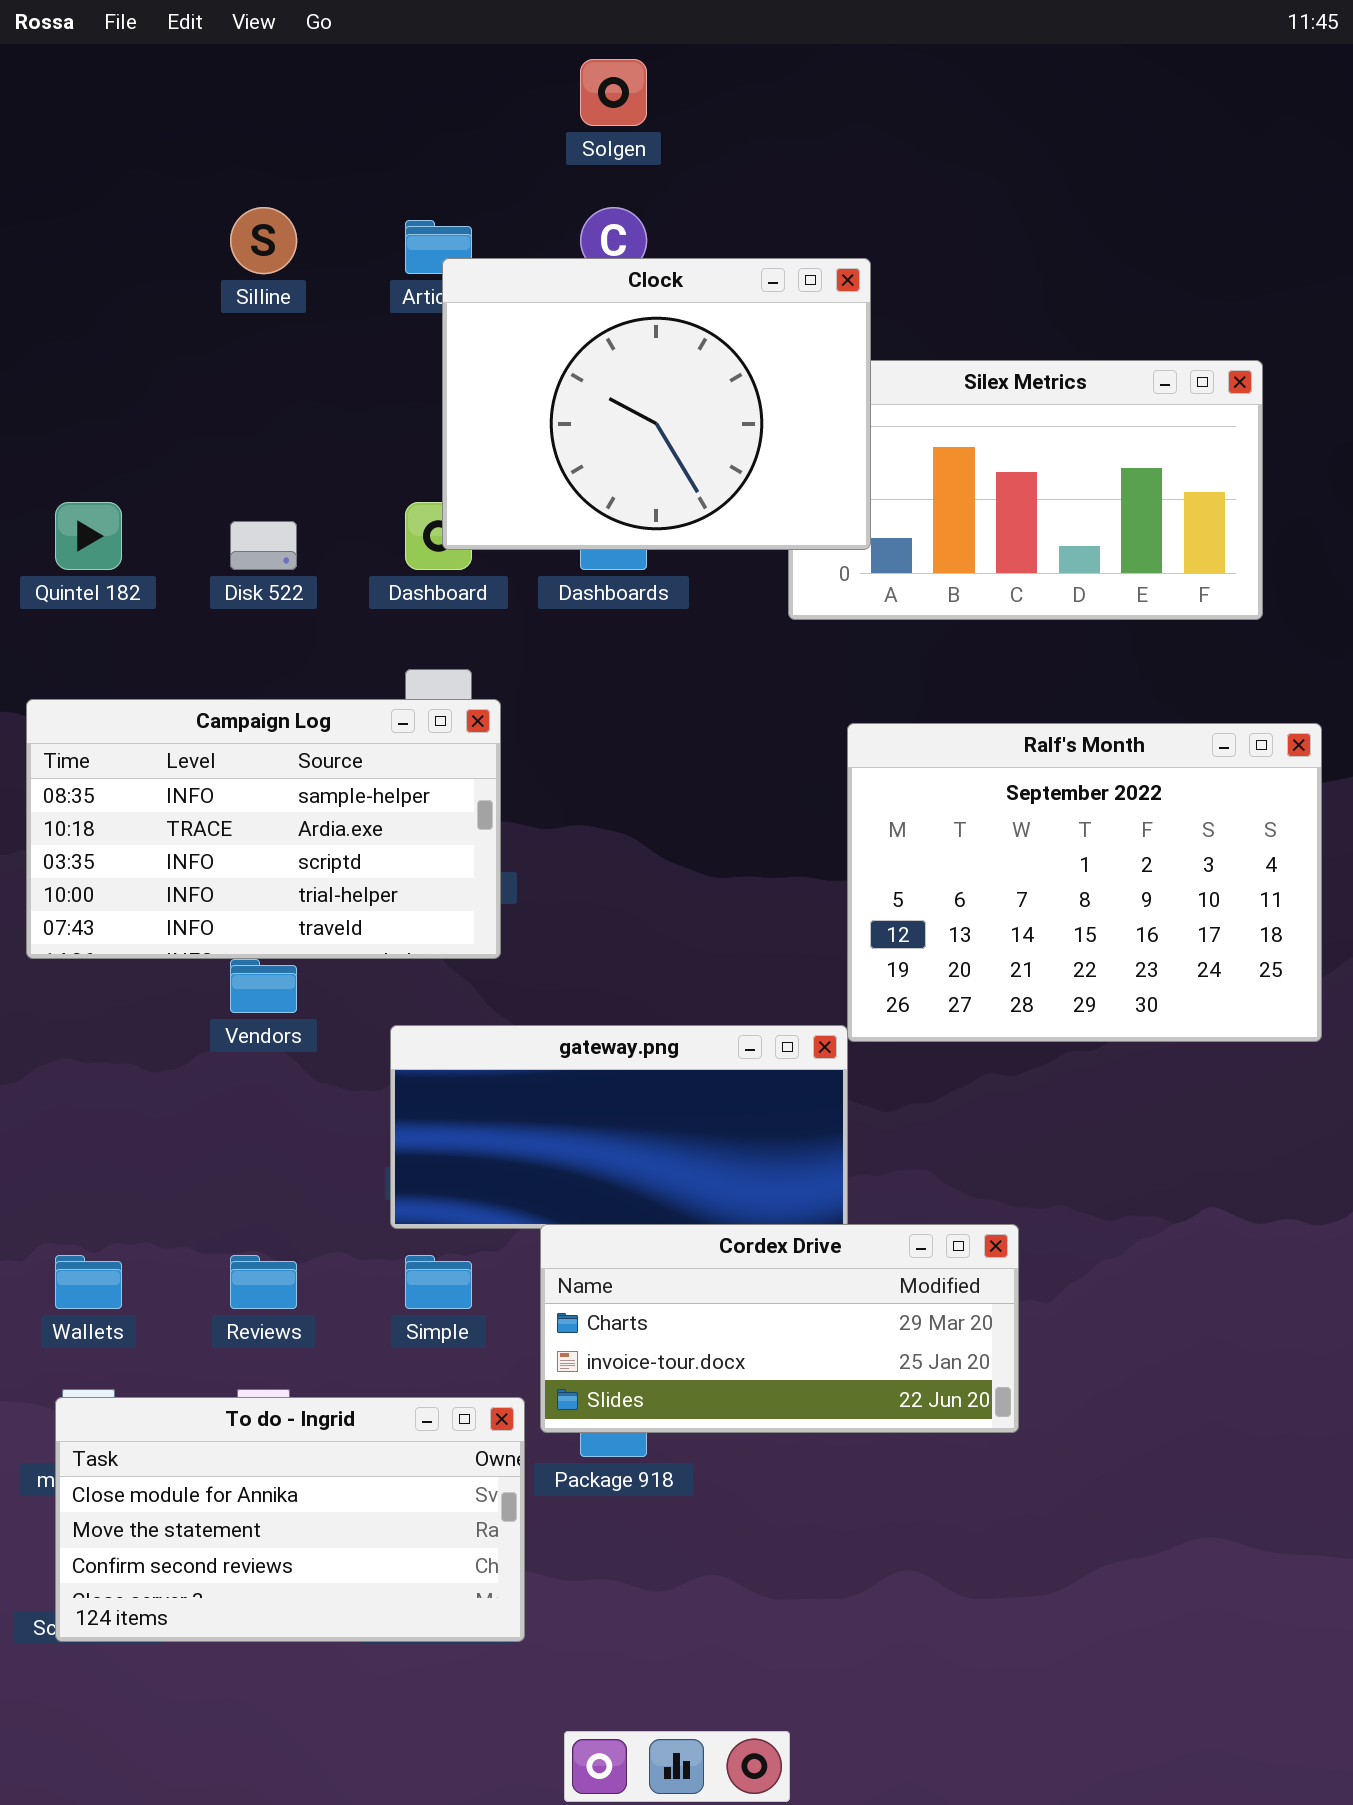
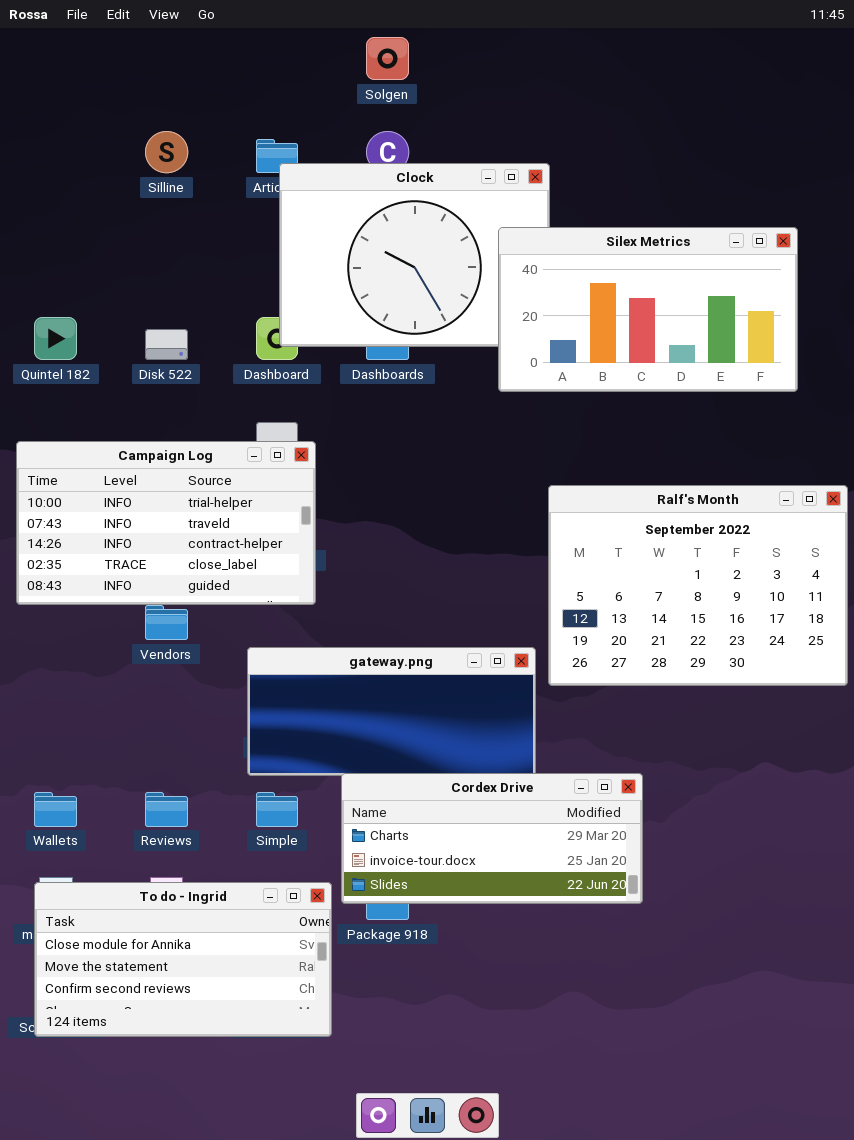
Silex Metrics: [788,360,1263,620] -> [498,227,798,392], raised
Campaign Log: [26,699,501,959] -> [16,441,316,605], scrolled down 3 rows
Ralf's Month: [847,723,1322,1042] -> [548,485,848,686], moved

